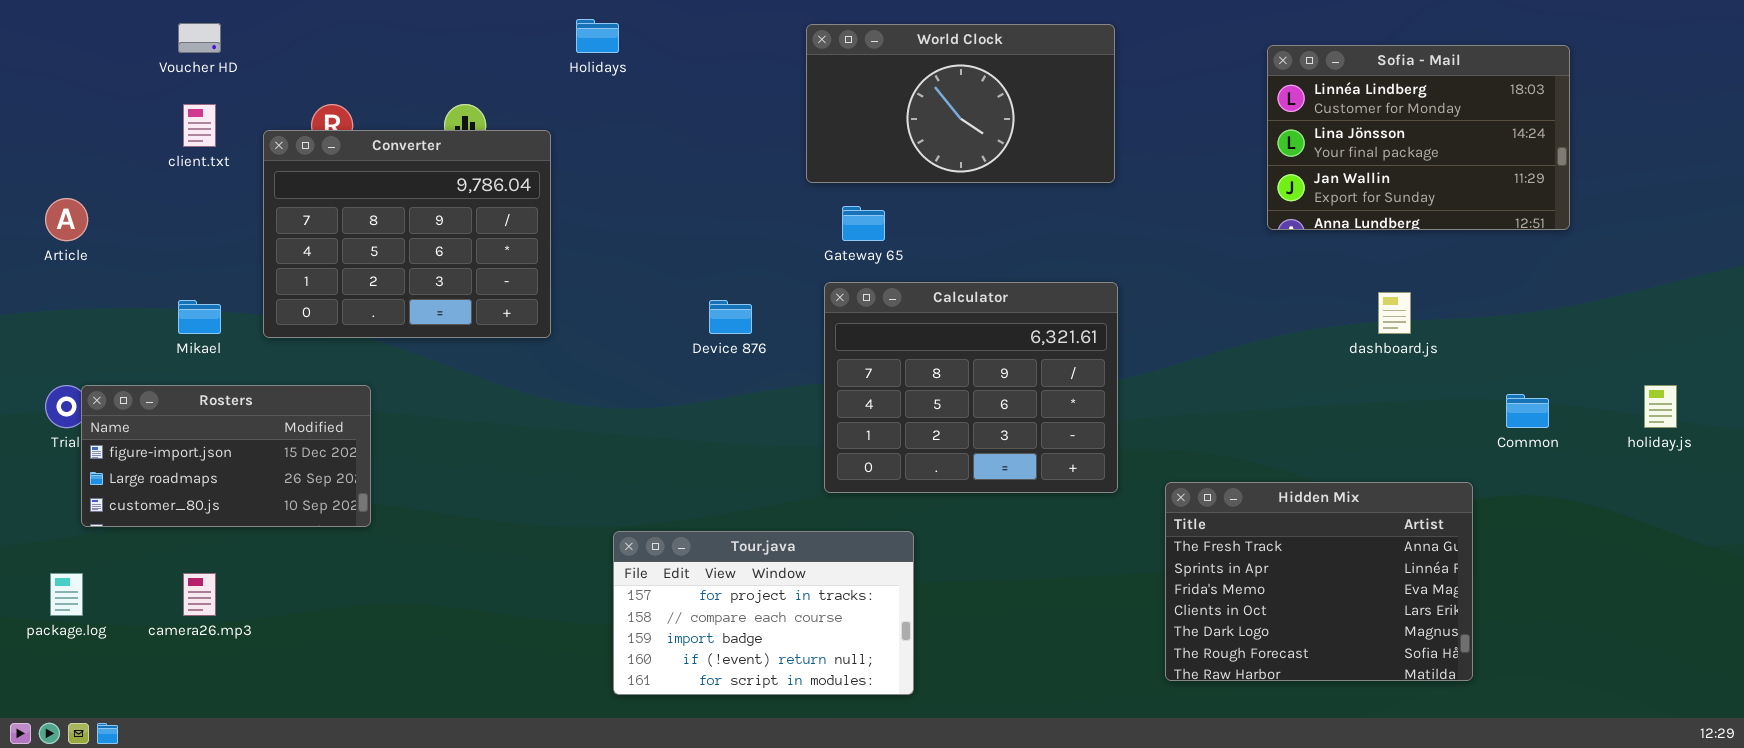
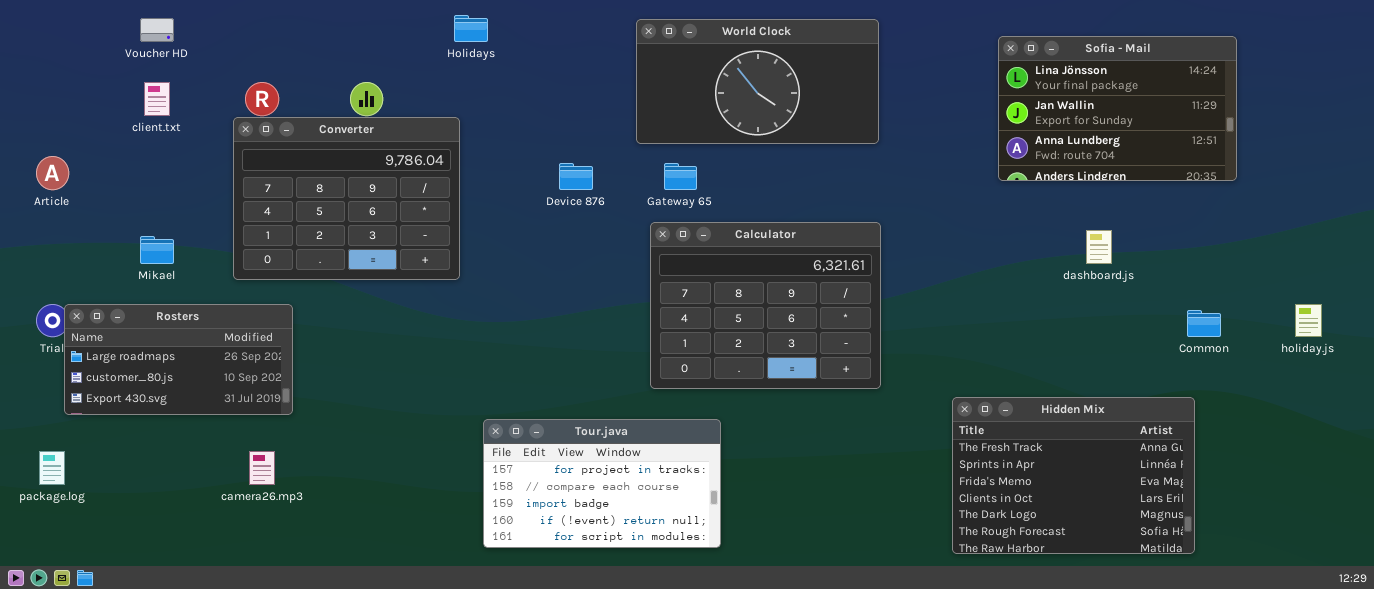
Sofia - Mail: [1267,45,1570,230] -> [998,36,1237,181], scrolled down 1 row
Converter: [263,130,551,338] -> [233,117,460,280], moved
Device 876: [709,300,752,334] -> [559,163,593,190], moved
Rosters: [81,385,371,527] -> [64,304,293,415], scrolled down 1 row
Hidden Mix: [1165,482,1473,681] -> [952,397,1195,554], moved
camera26.mp3: [183,573,216,616] -> [249,451,275,485], moved

